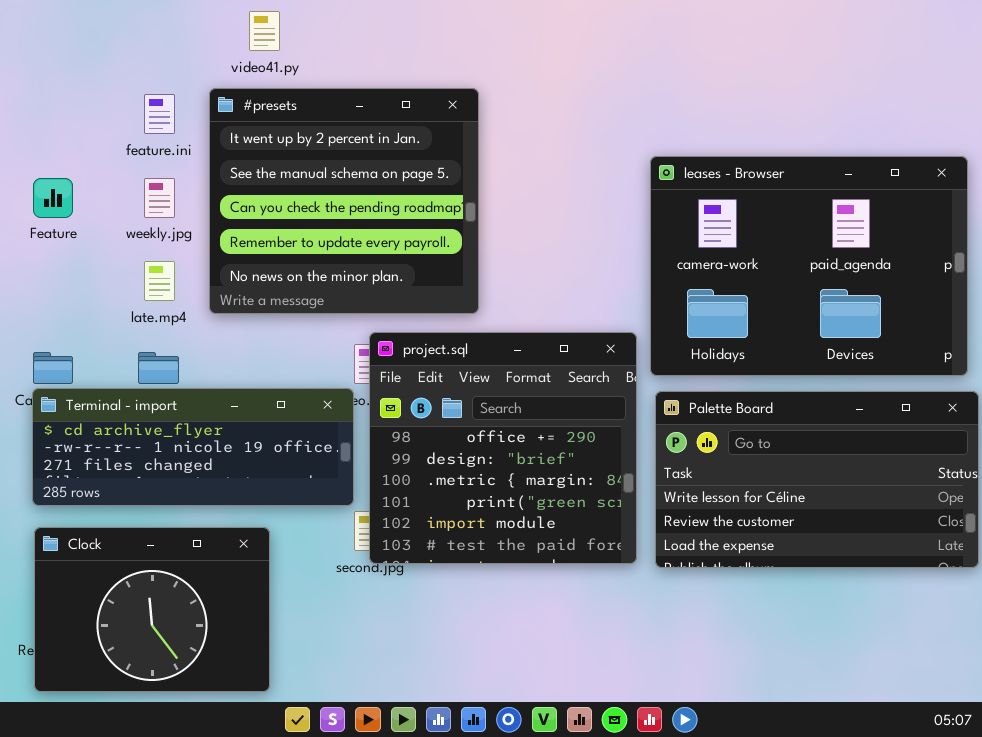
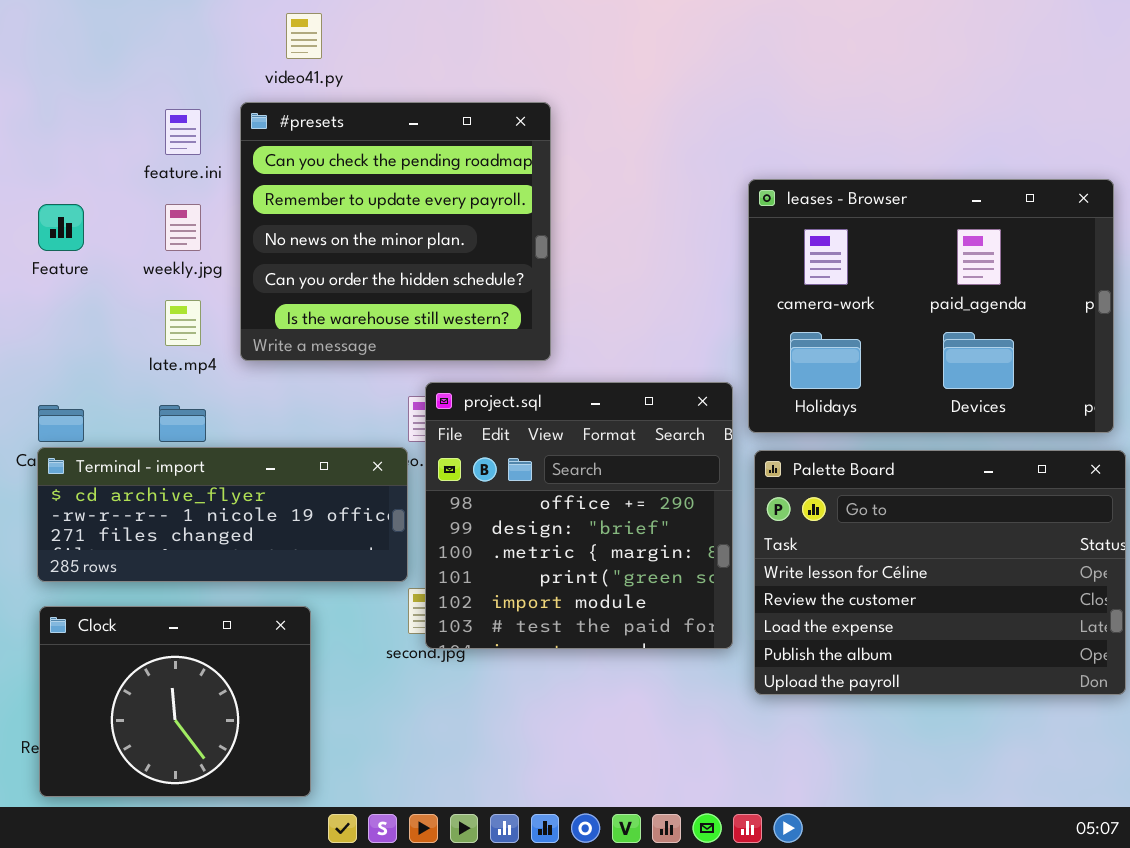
#presets: [209,88,479,314] -> [240,102,551,361], scrolled down 2 rows
Palette Board: [655,391,979,568] -> [754,450,1126,695], resized

